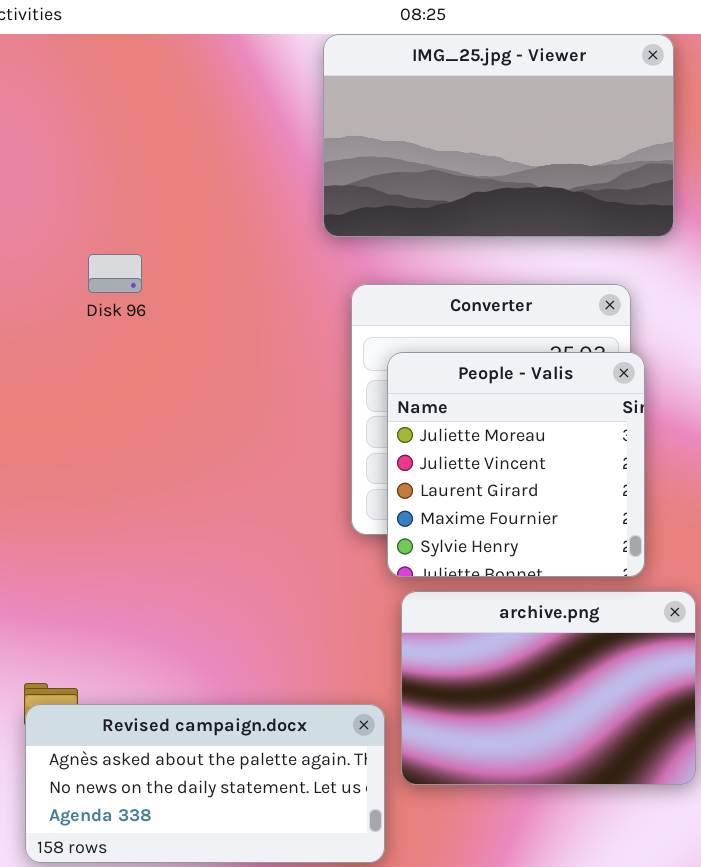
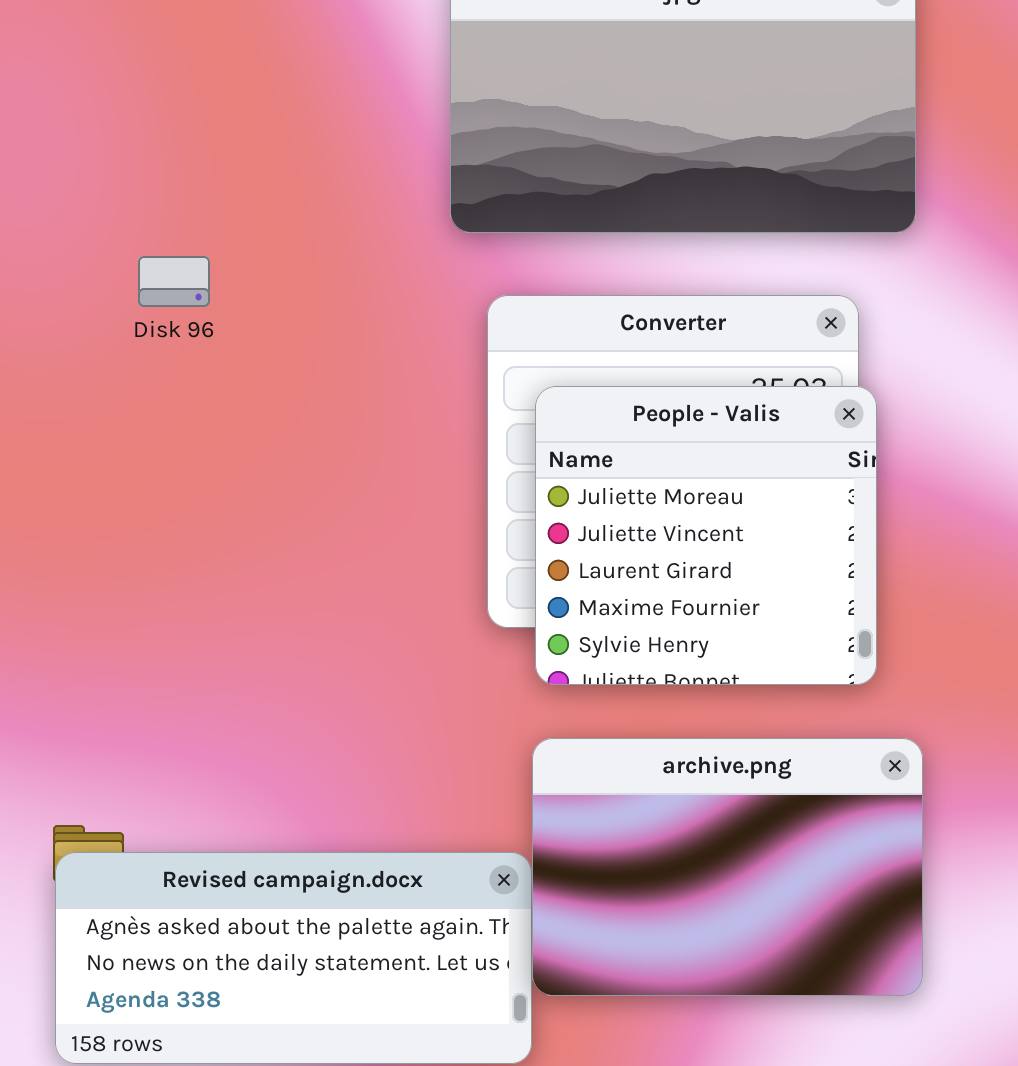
archive.png: [401,591,696,785] -> [532,738,923,996], moved

